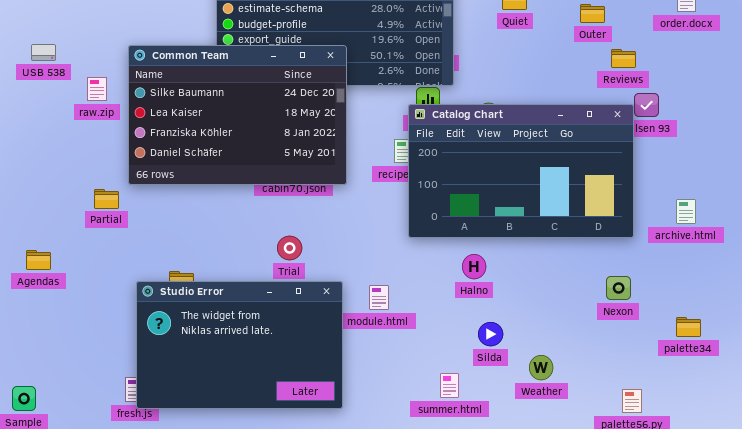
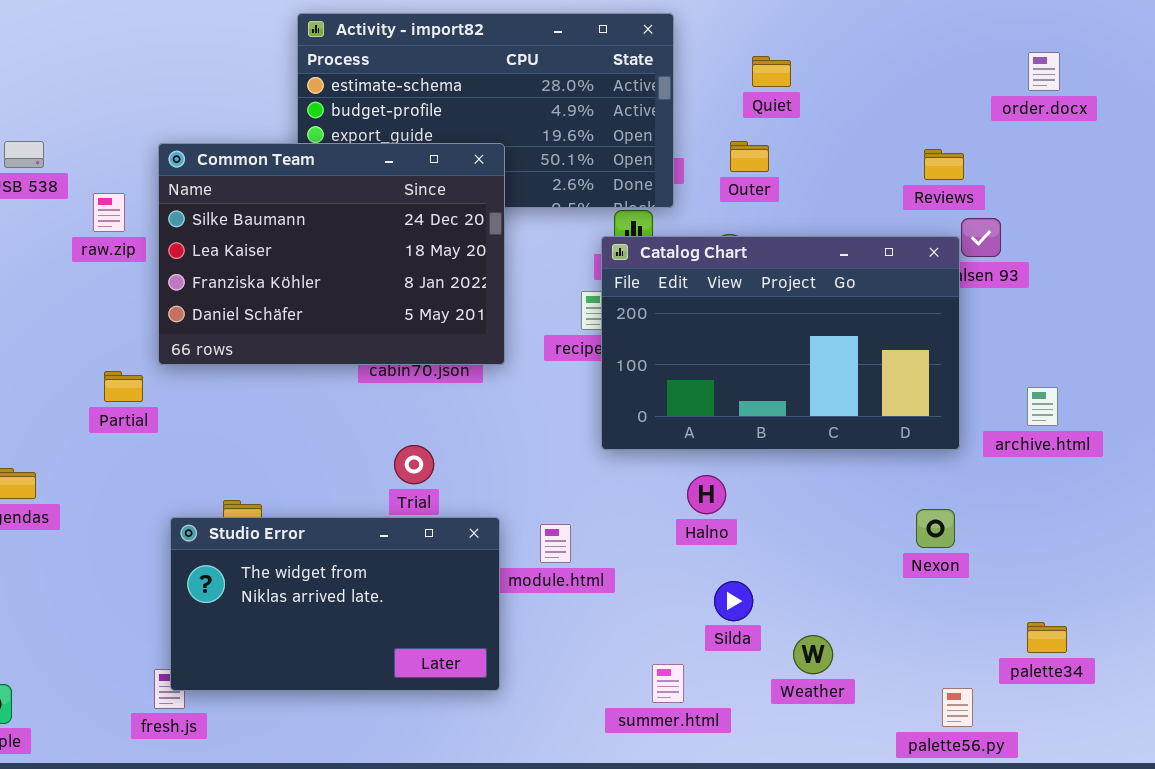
Outer: [580,4,605,23] -> [730,141,769,172], moved
Studio Error: [136,281,343,409] -> [170,517,500,691], resized
palette34: [676,317,701,337] -> [1027,622,1067,653], moved

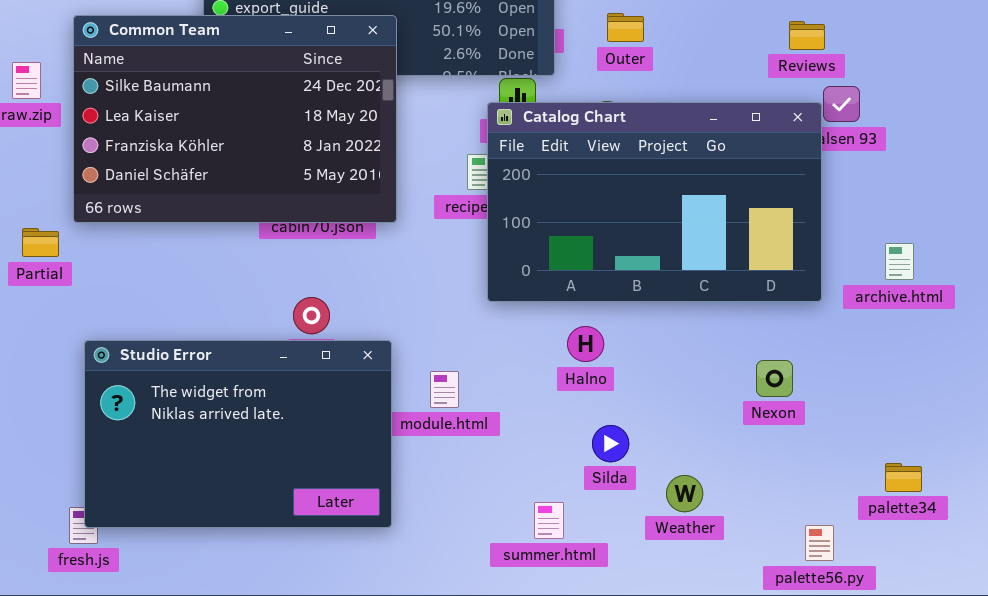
Nexon: [916,509,955,548] -> [756,360,793,397], moved
Studio Error: [170,517,500,691] -> [84,340,392,528], resized

